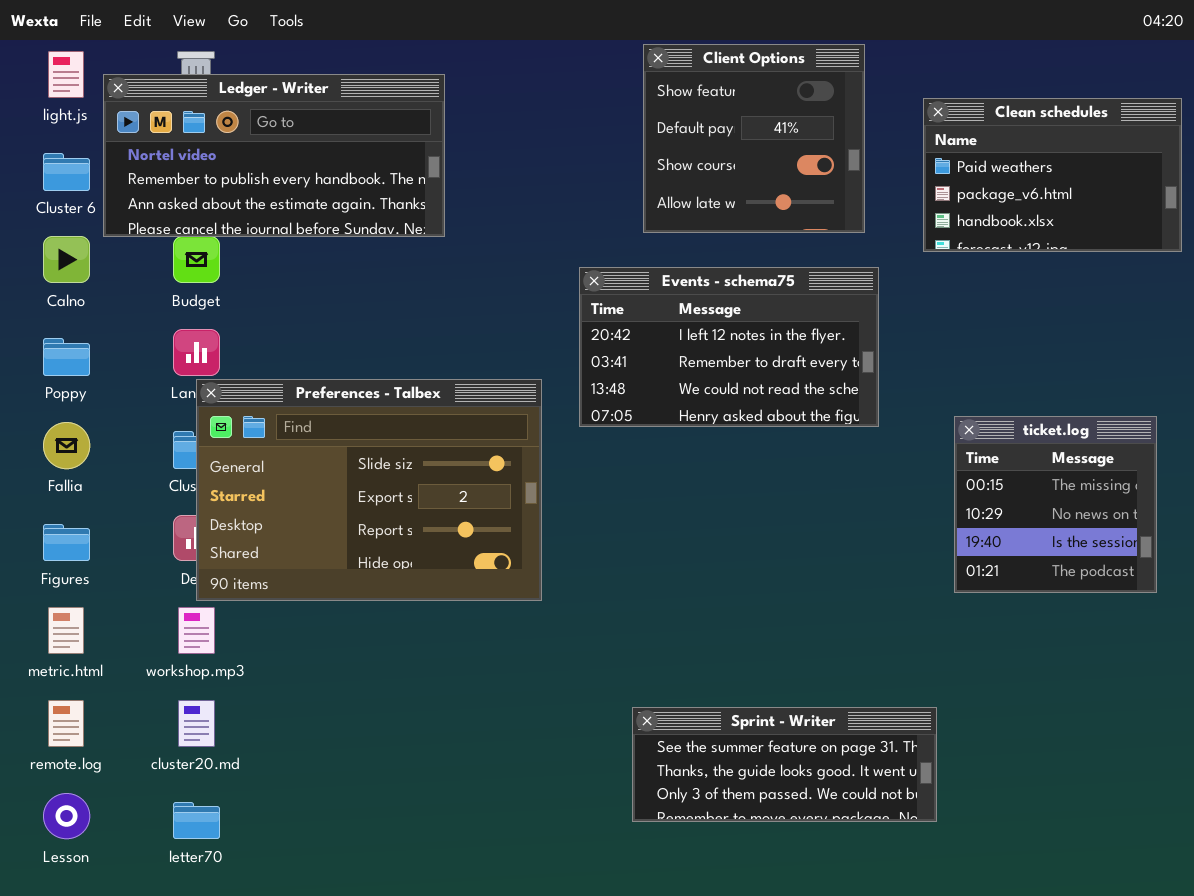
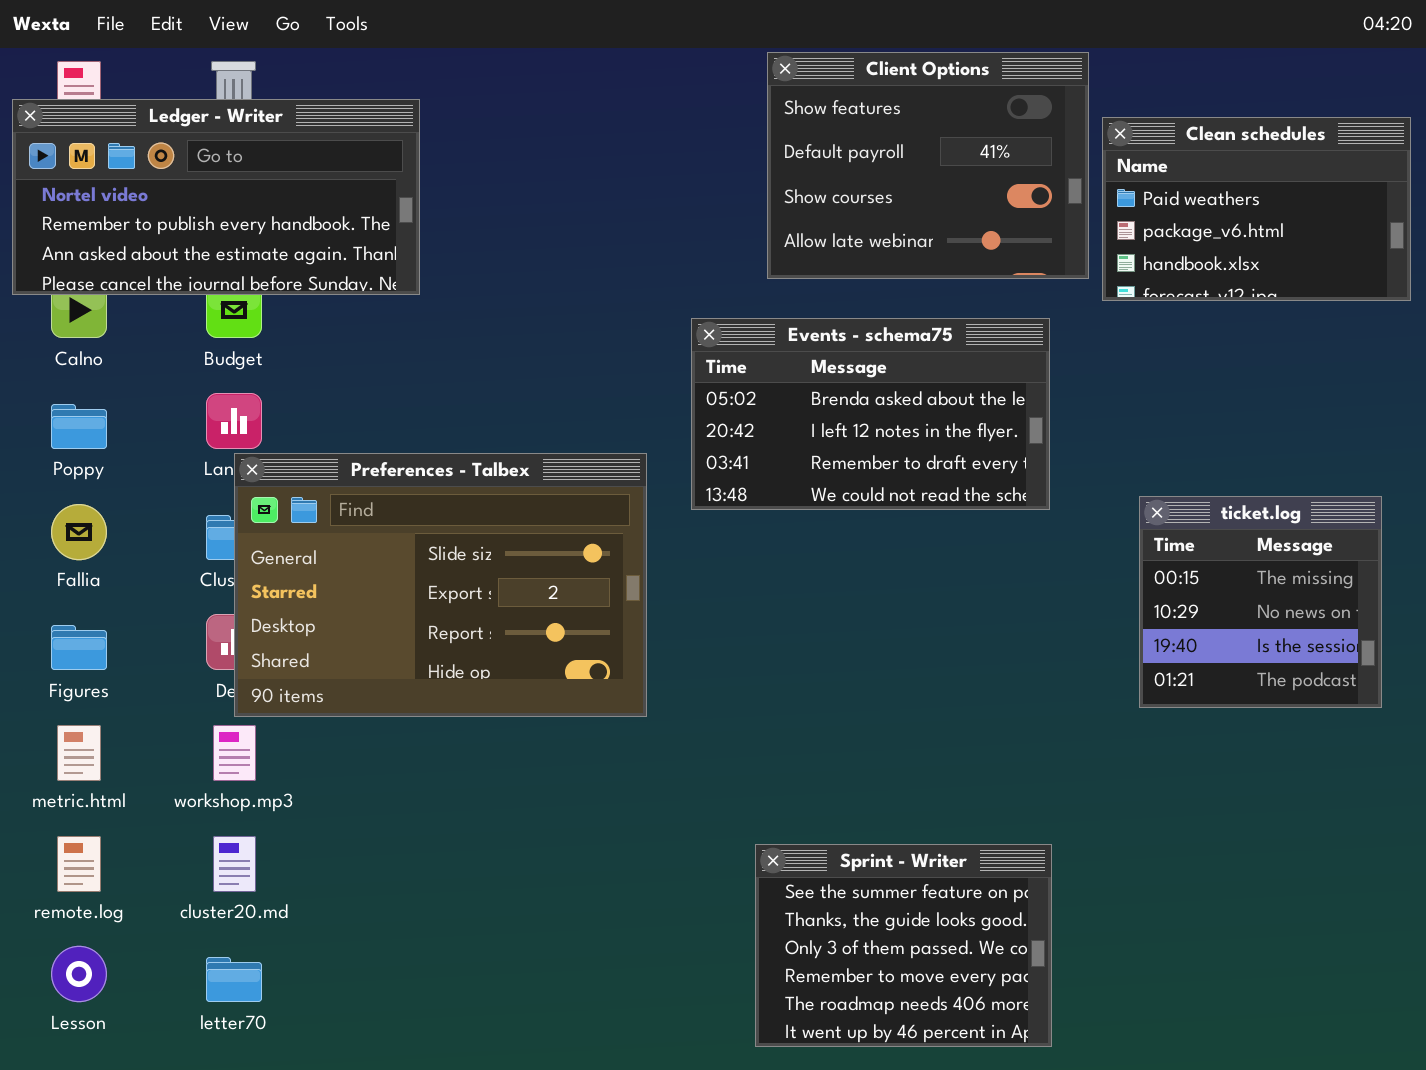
Client Options: [643,44,865,233] -> [767,52,1089,279], resized
Ledger - Writer: [103,74,445,237] -> [12,99,420,295], moved
Events - schema75: [579,267,879,427] -> [691,318,1050,510], scrolled up 1 row
Sprint - Writer: [632,707,937,822] -> [755,844,1052,1047], resized

